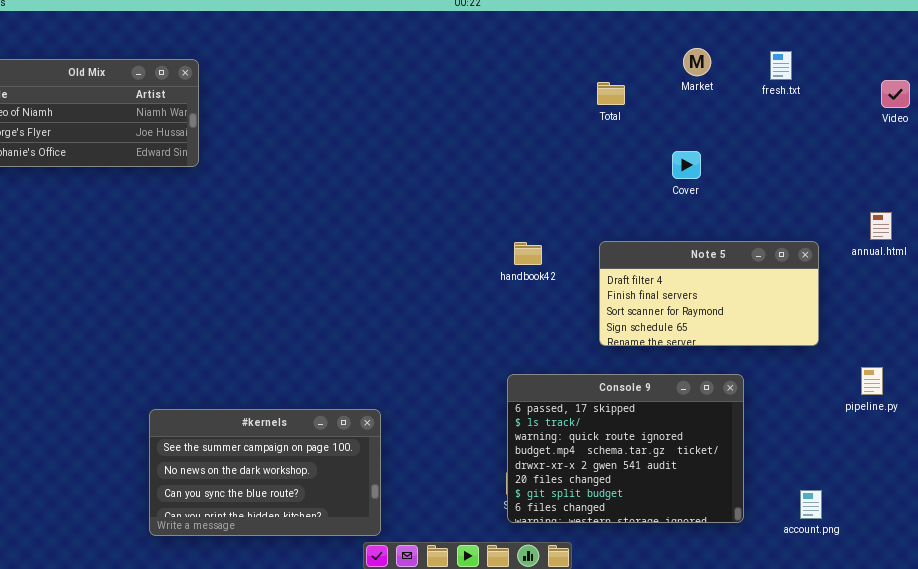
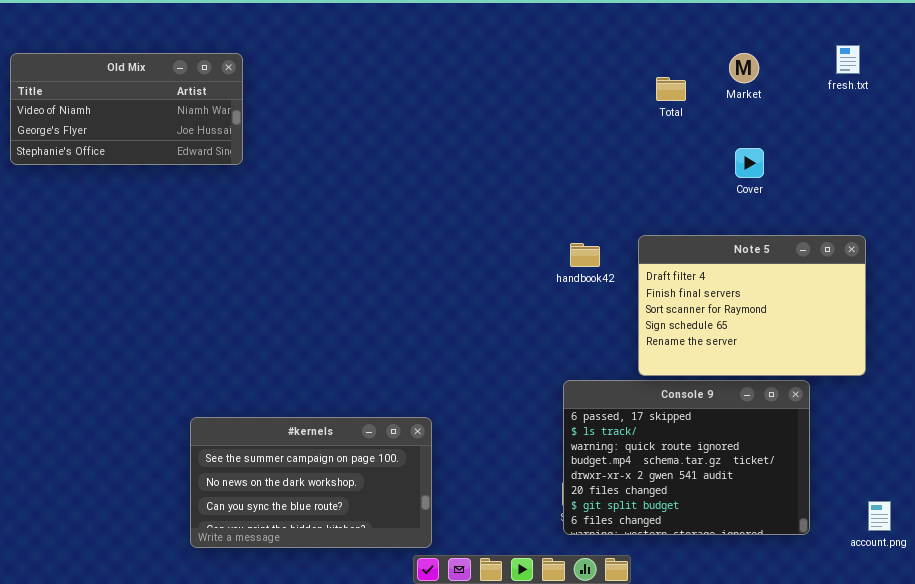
Market: [683,48,711,76] -> [729,53,759,83], moved
Note 5: [599,241,819,346] -> [638,235,866,376], moved, resized

